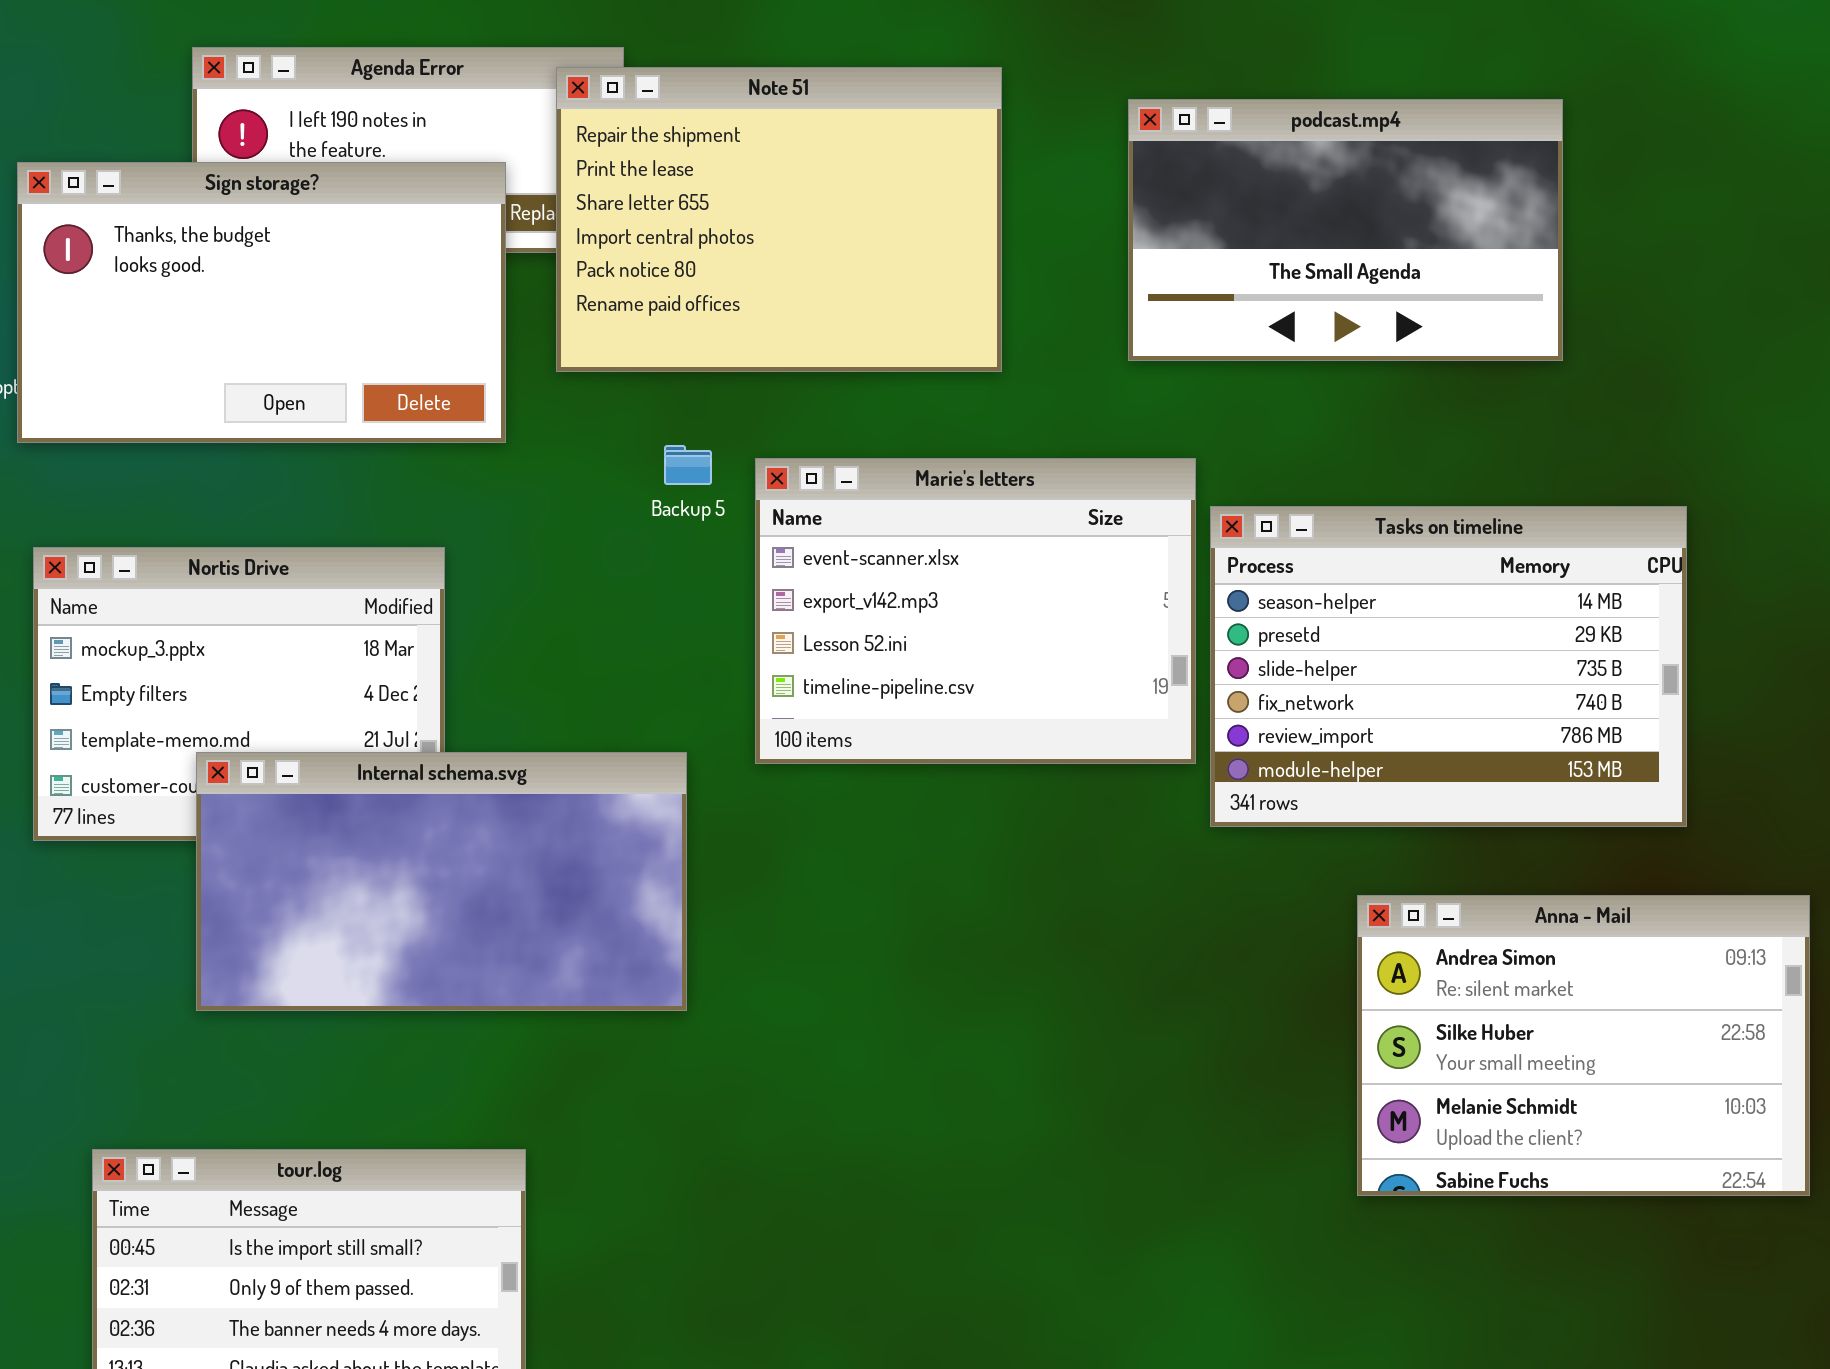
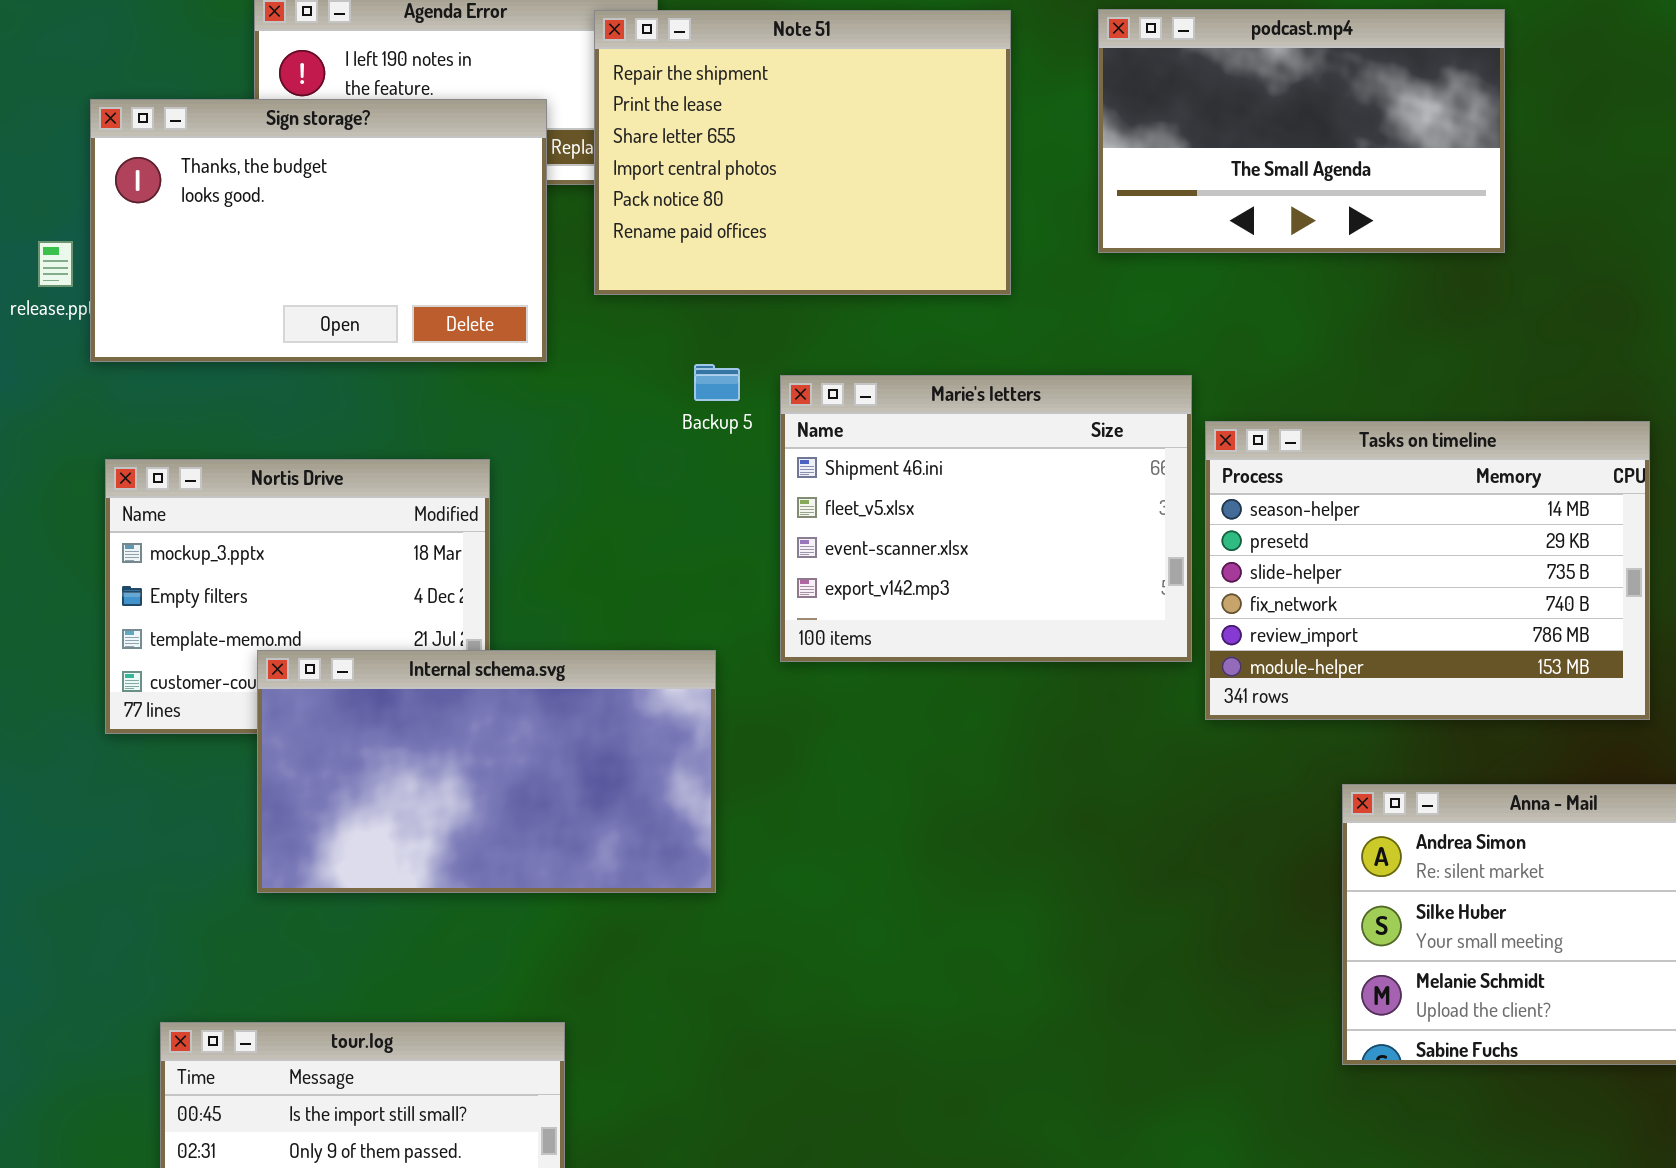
podcast.mp4: [1128,99,1563,361] -> [1098,9,1505,253], moved
Marie's letters: [755,458,1196,764] -> [780,375,1192,662], scrolled up 2 rows

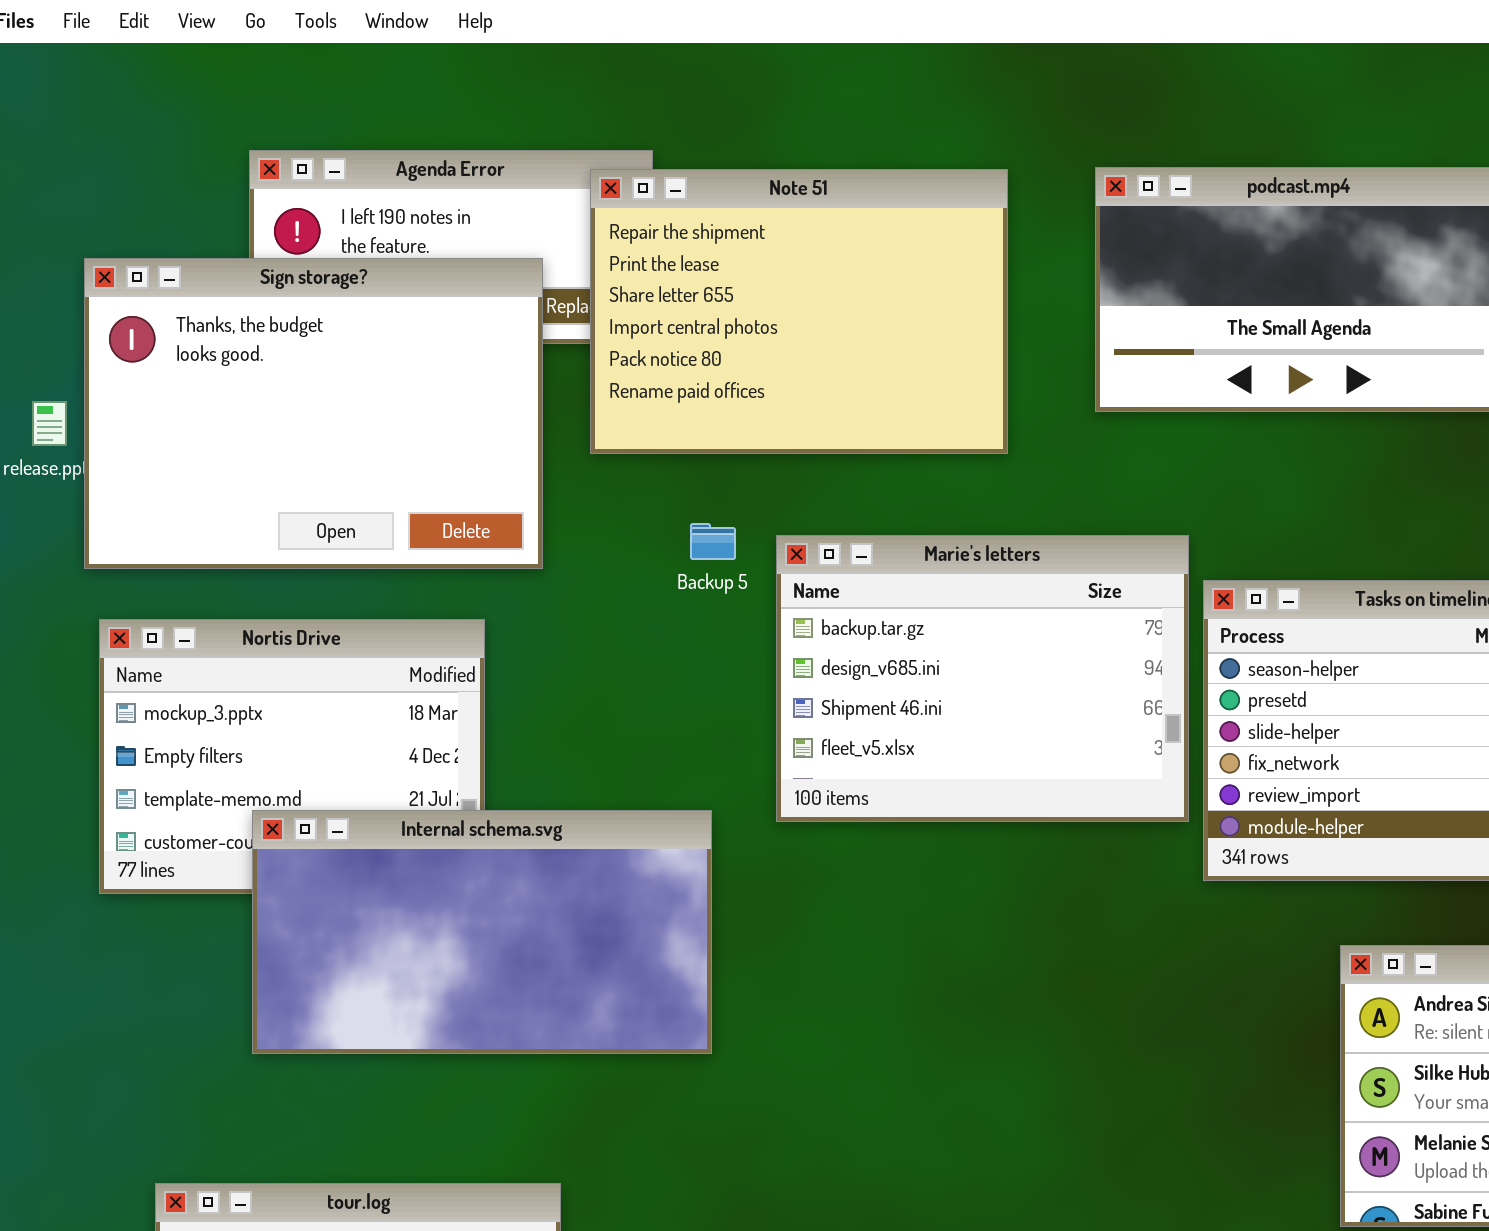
Sign storage?: [90,99,547,362] -> [84,258,543,569], resized
Marie's letters: [780,375,1192,662] -> [776,535,1189,822], scrolled up 2 rows

